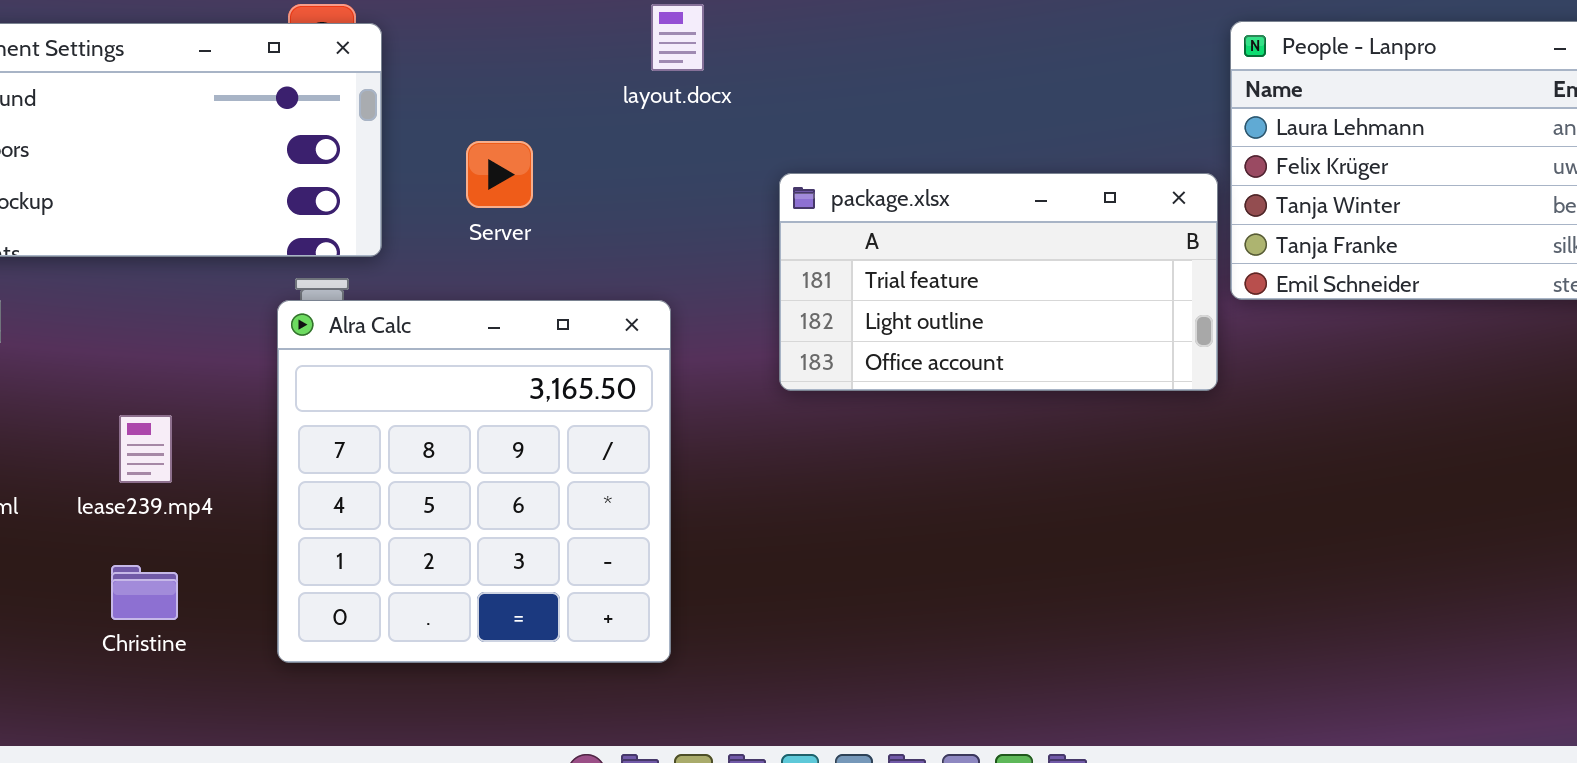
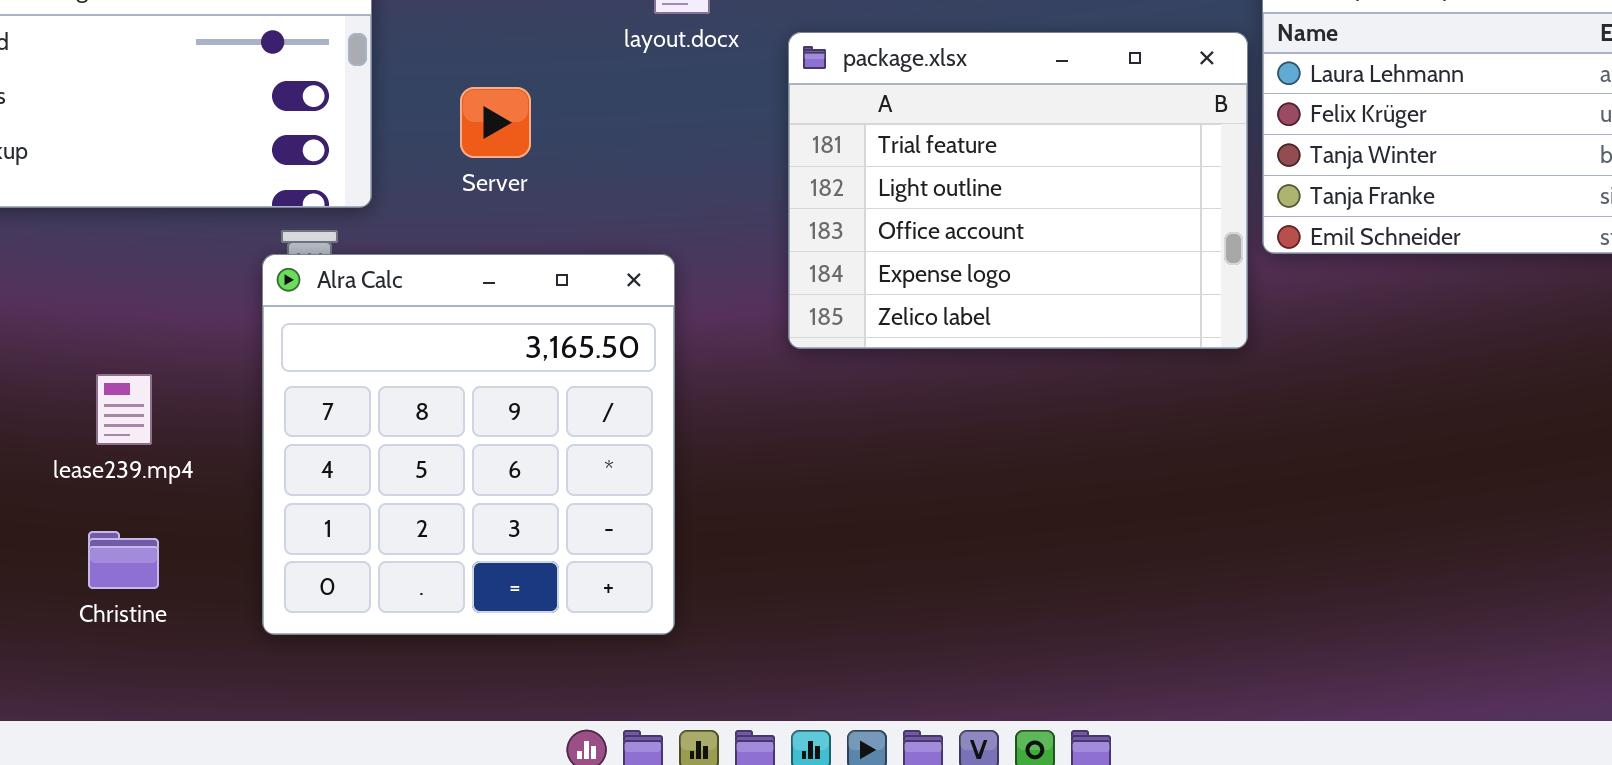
package.xlsx: [779,173,1218,391] -> [788,32,1248,349], resized

